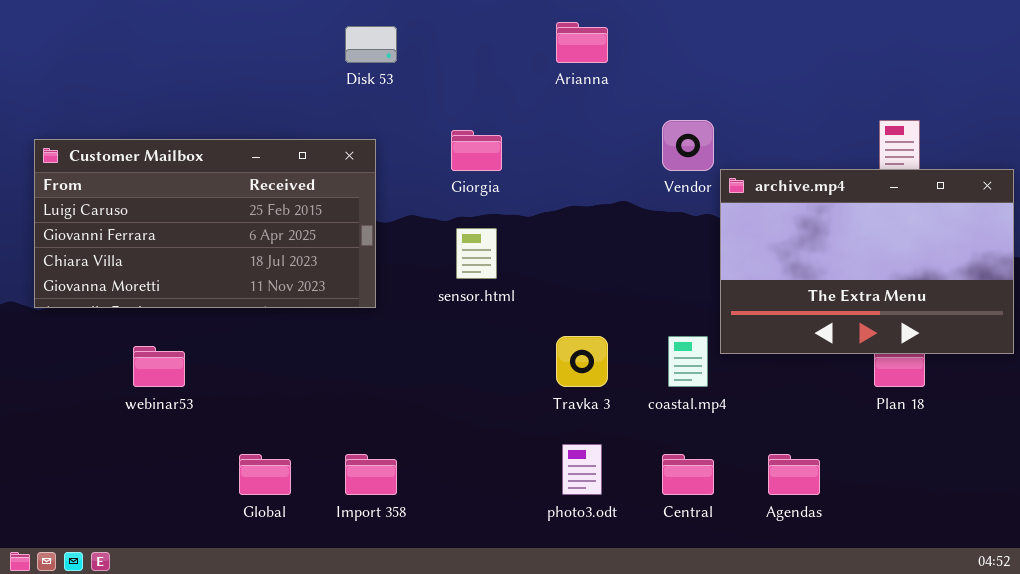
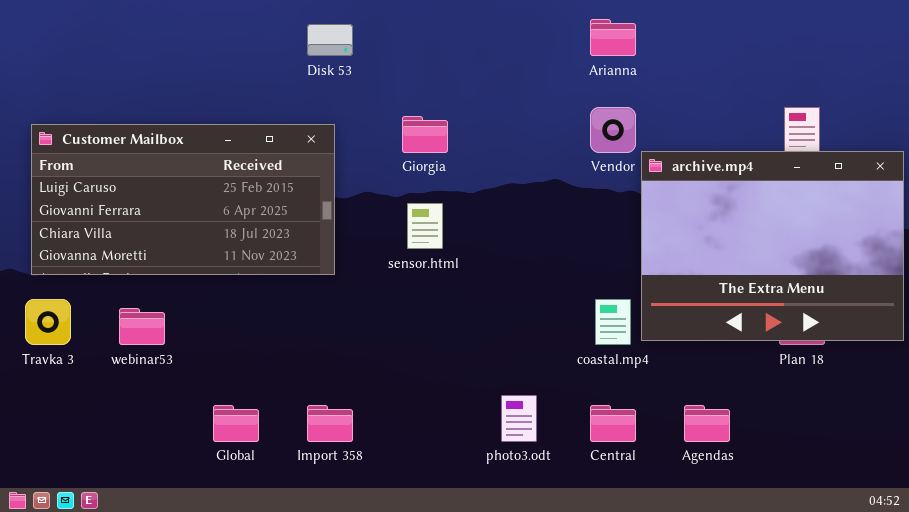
Arianna: [556,22,608,63] -> [590,19,636,56], moved
archive.mp4: [720,169,1014,354] -> [641,151,904,341], resized
Travka 3: [556,336,608,387] -> [25,299,71,345], moved

